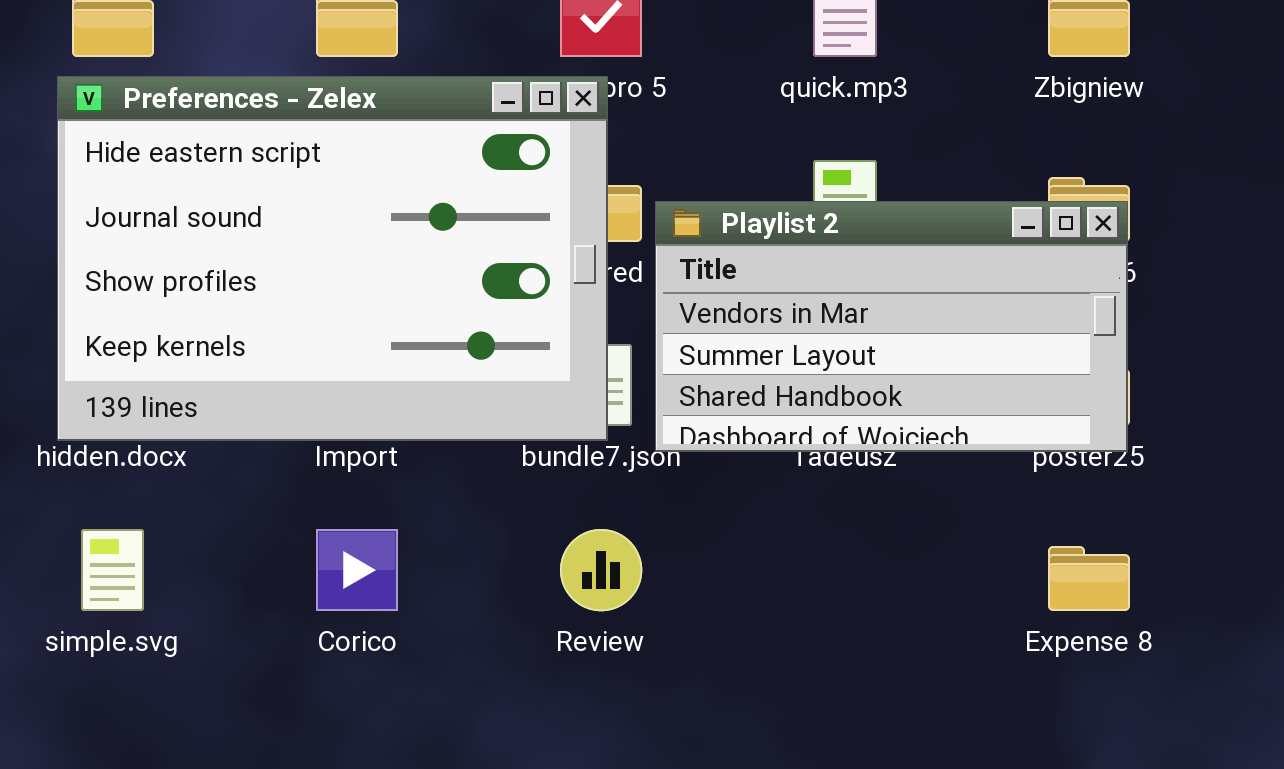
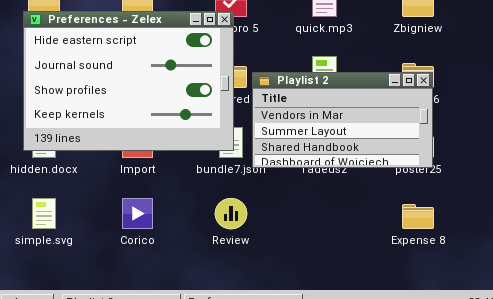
Preferences - Zelex: [57,76,608,441] -> [23,11,234,151], moved

